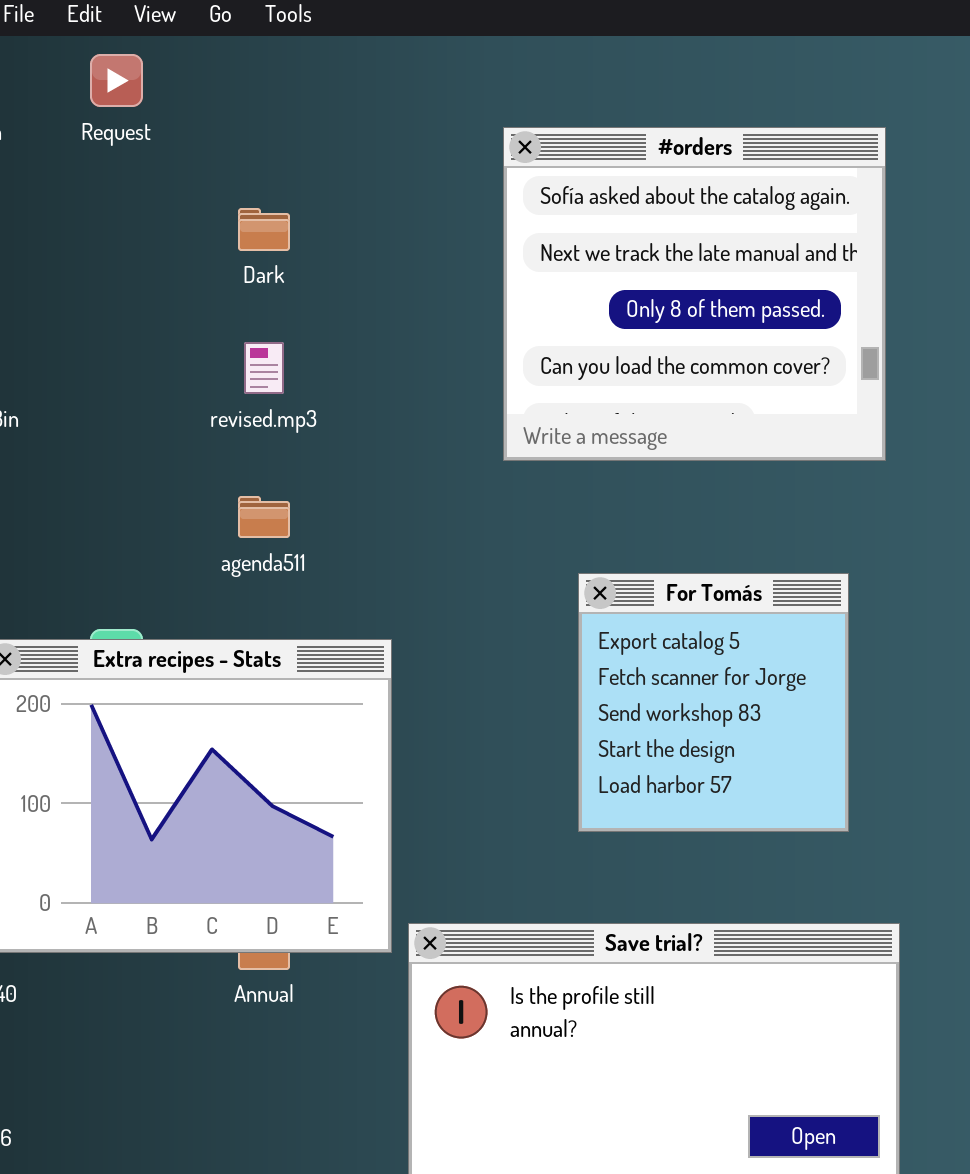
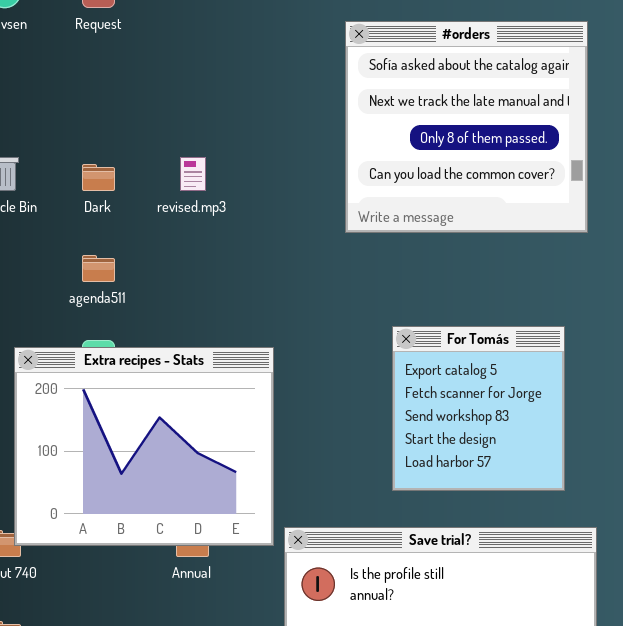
Dark: [238,208,290,251] -> [82,164,115,191], moved
agenda511: [238,496,290,538] -> [82,255,115,282], moved
For Tomás: [578,573,849,832] -> [392,326,565,491], moved

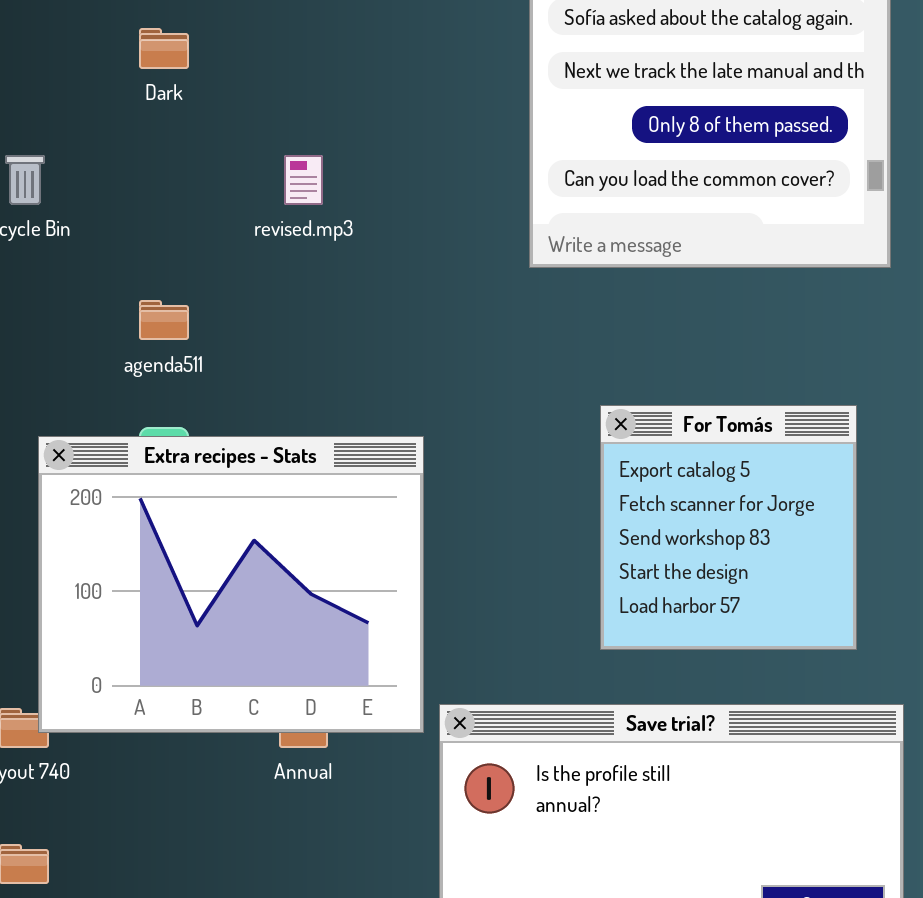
Dark: [82,164,115,191] -> [139,28,189,69], moved

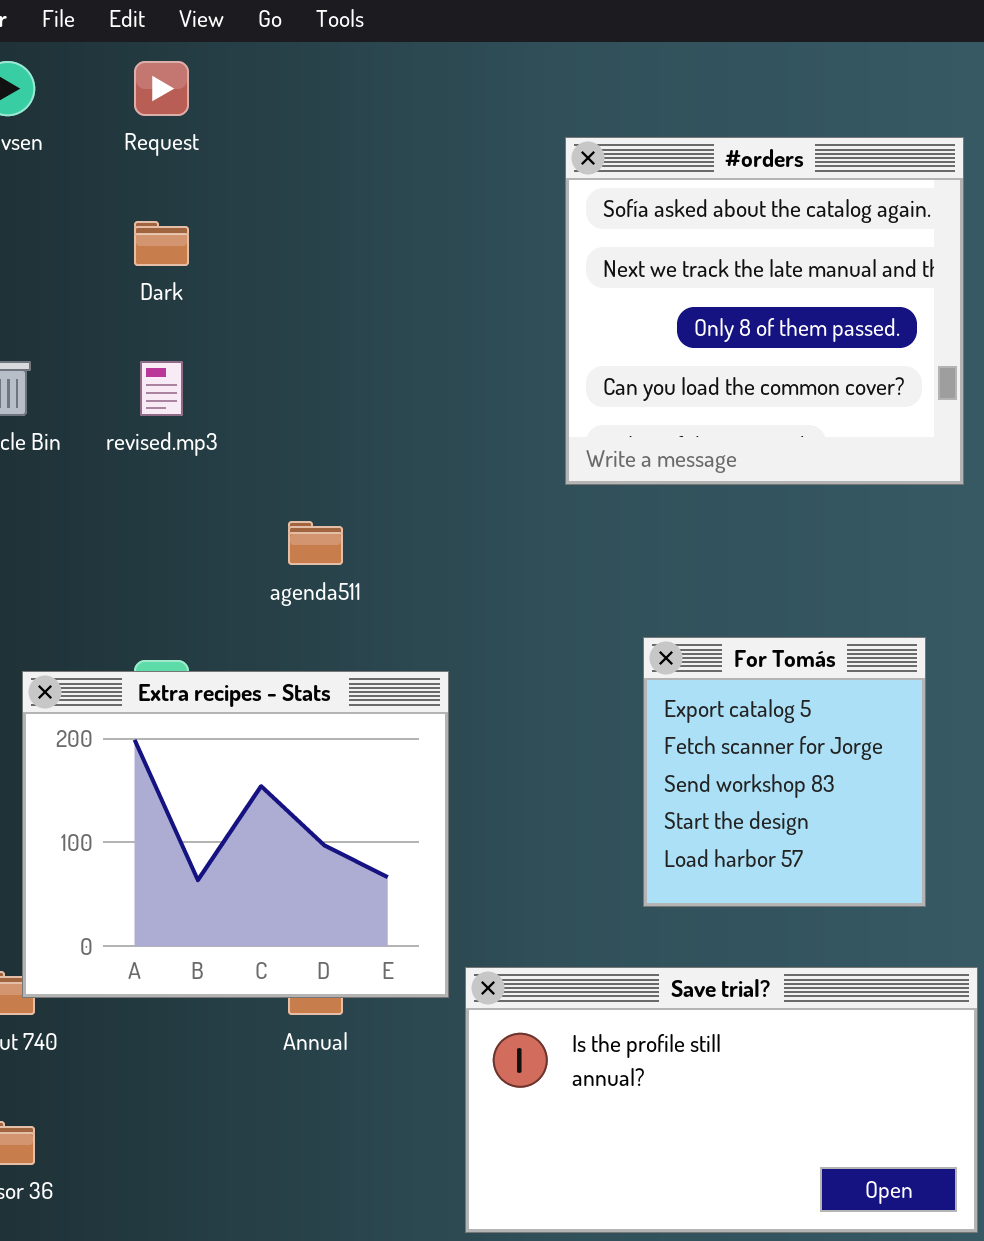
revised.mp3: [284,155,323,205] -> [140,361,183,416], moved
agenda511: [139,300,189,340] -> [288,521,343,565], moved

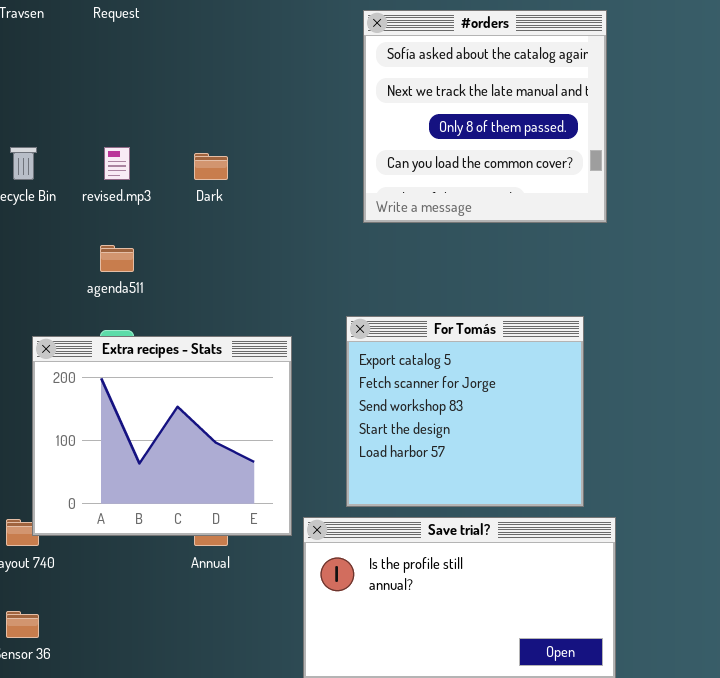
Dark: [134,221,189,266] -> [194,153,228,180], moved
agenda511: [288,521,343,565] -> [100,245,134,272], moved
For Tomás: [643,637,926,907] -> [346,316,584,507], resized

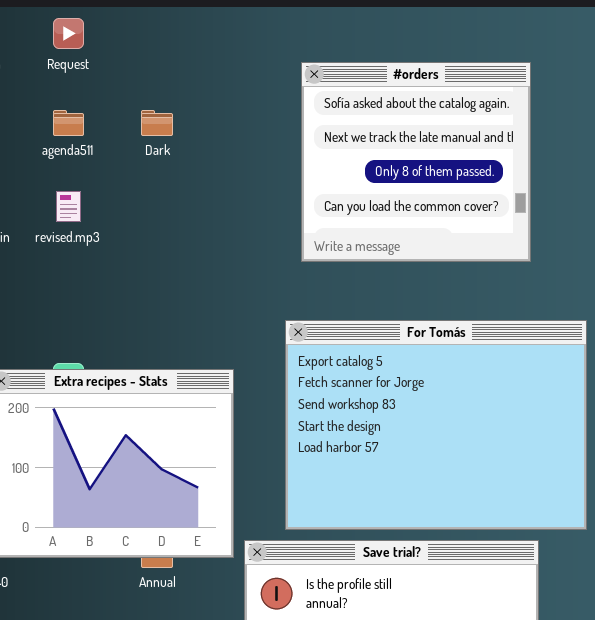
Dark: [194,153,228,180] -> [141,110,173,136], moved
agenda511: [100,245,134,272] -> [53,110,84,136], moved
For Tomás: [346,316,584,507] -> [285,320,587,530], resized

